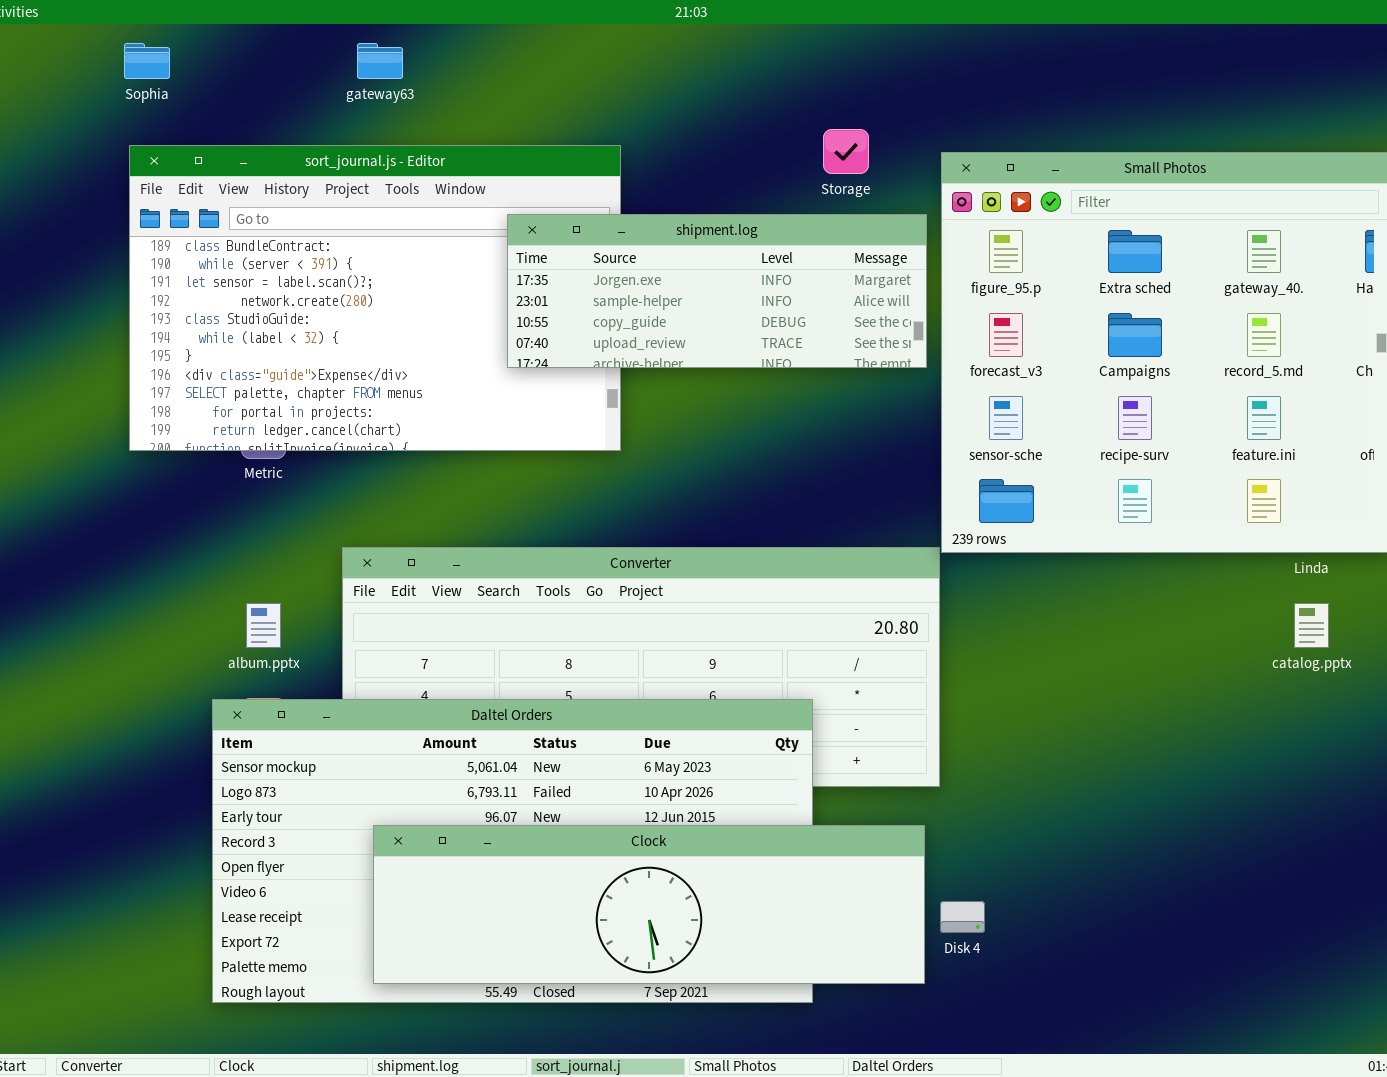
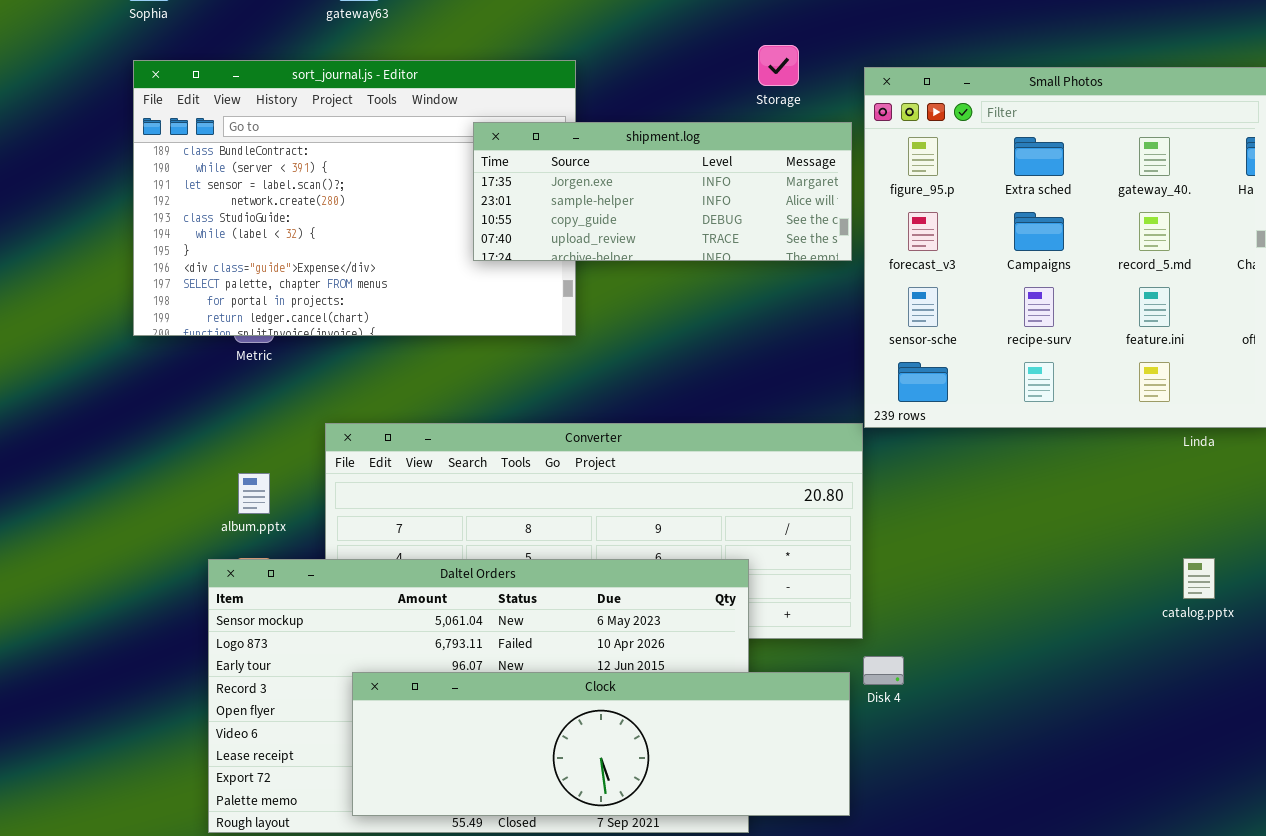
catalog.pptx: [1294,603,1329,648] -> [1183,558,1215,599], moved
Disk 4: [940,901,985,933] -> [863,656,904,685], moved

